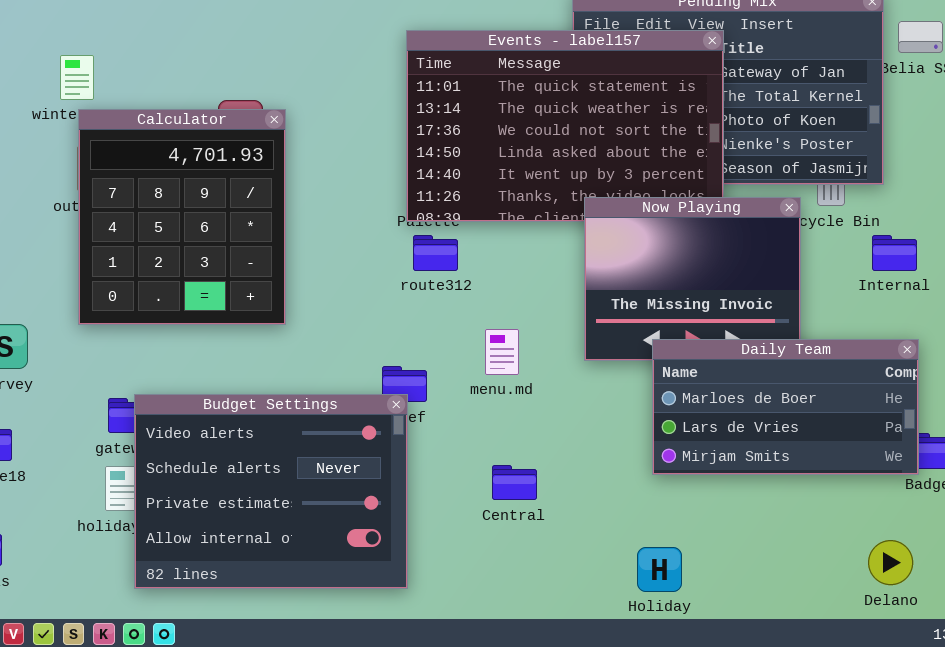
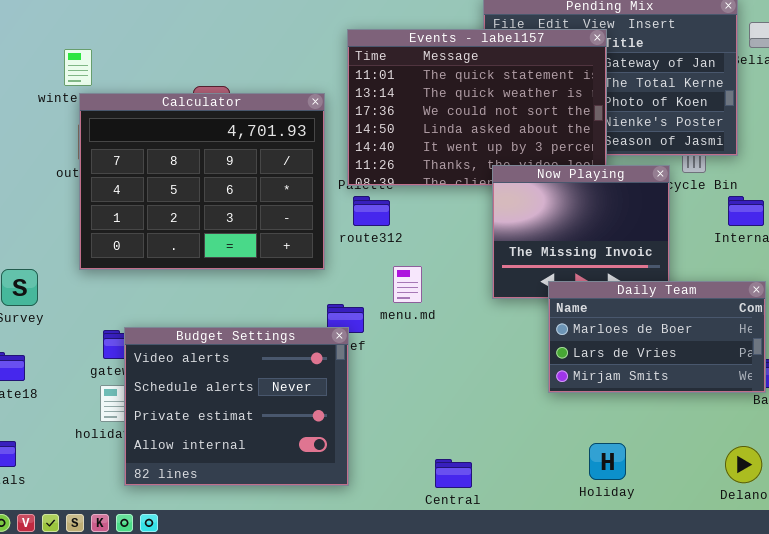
Calculator: [78,109,286,325] -> [79,93,325,270], resized
menu.md: [485,329,519,375] -> [393,266,422,303], moved
Central: [492,465,537,500] -> [435,459,472,488], moved
Holiday: [637,547,682,592] -> [589,443,626,480], moved

